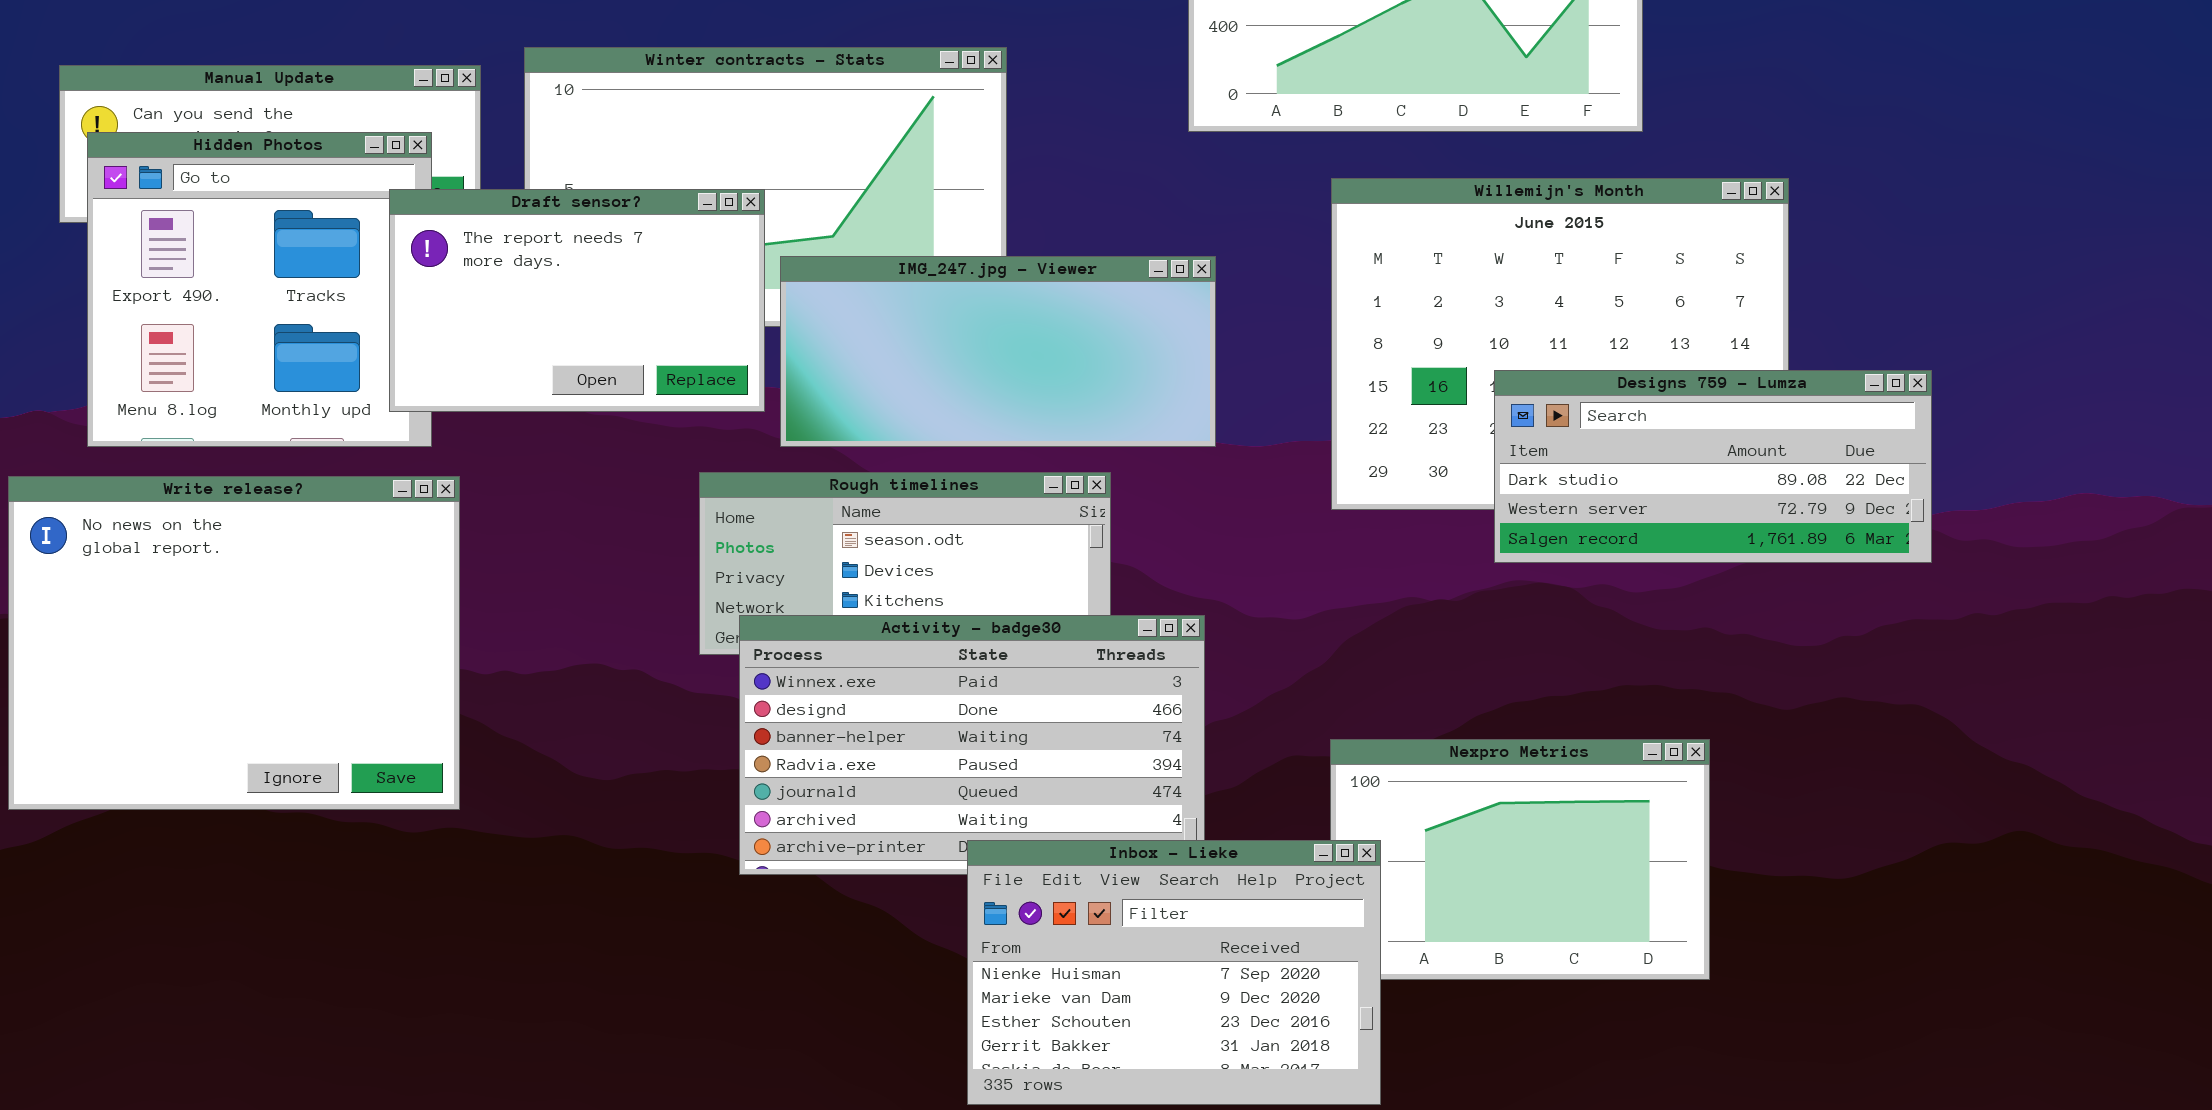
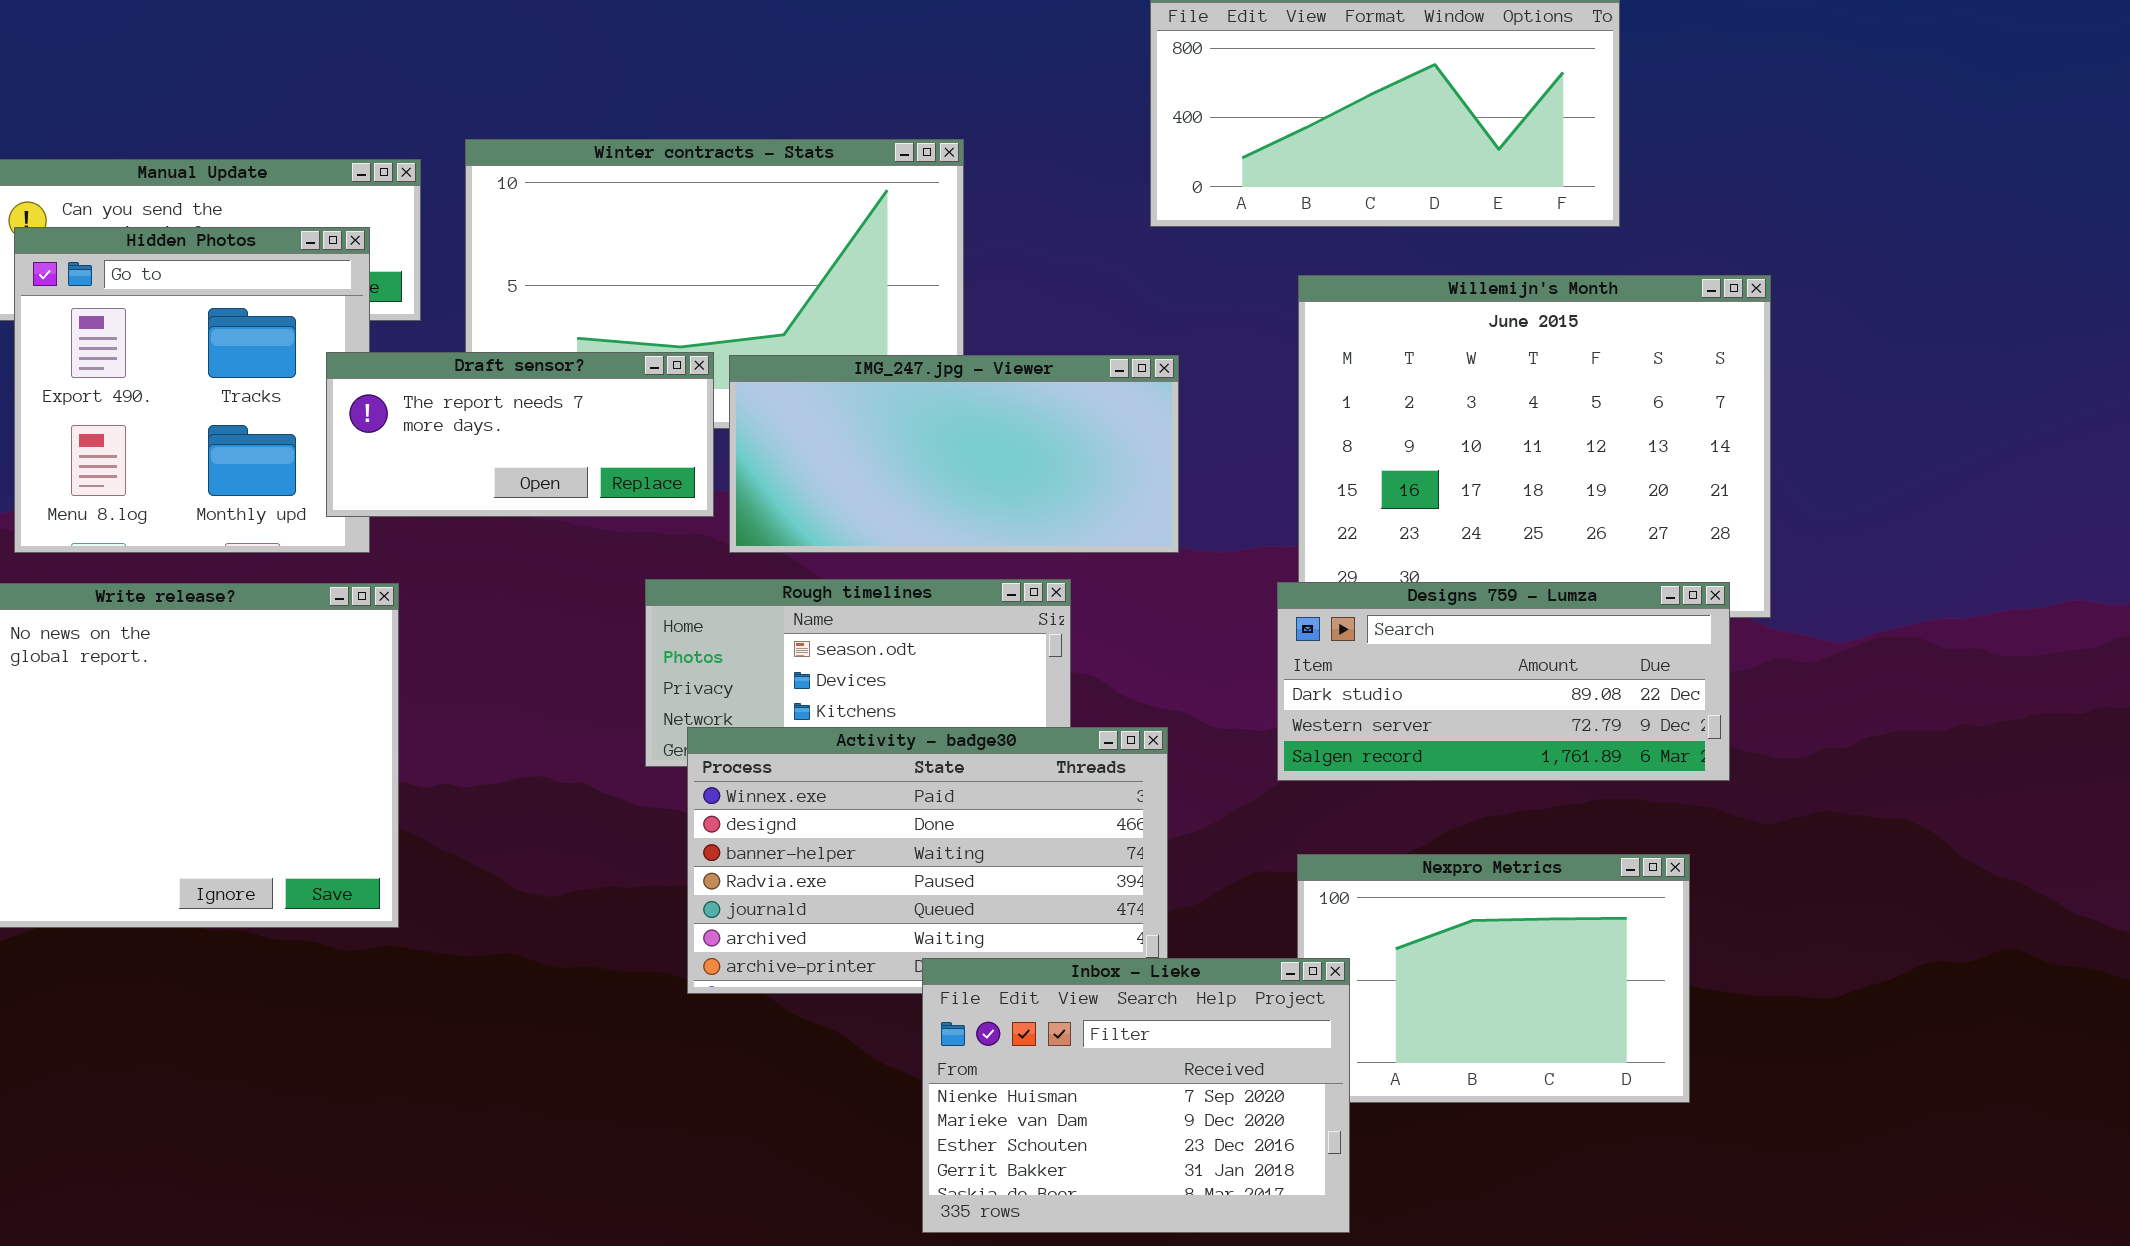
Draft sensor?: [389,189,765,412] -> [326,352,714,517], resized
Designs 759 - Lumza: [1494,370,1932,563] -> [1277,582,1730,781], moved

